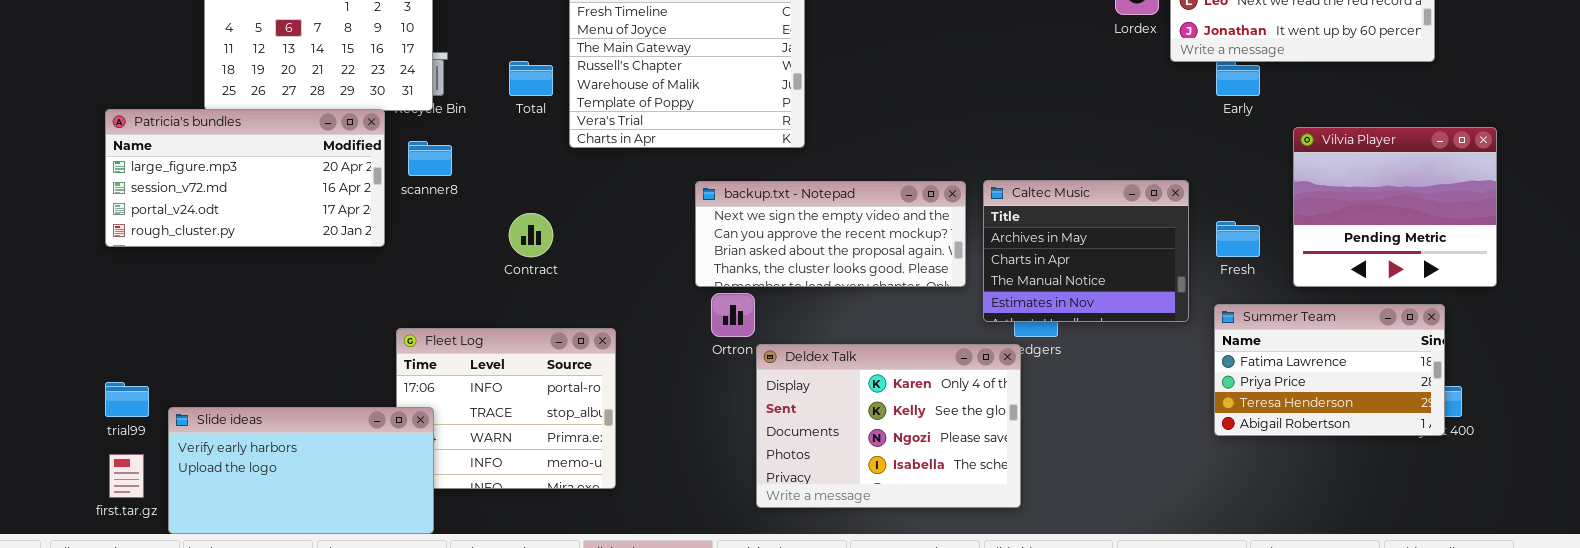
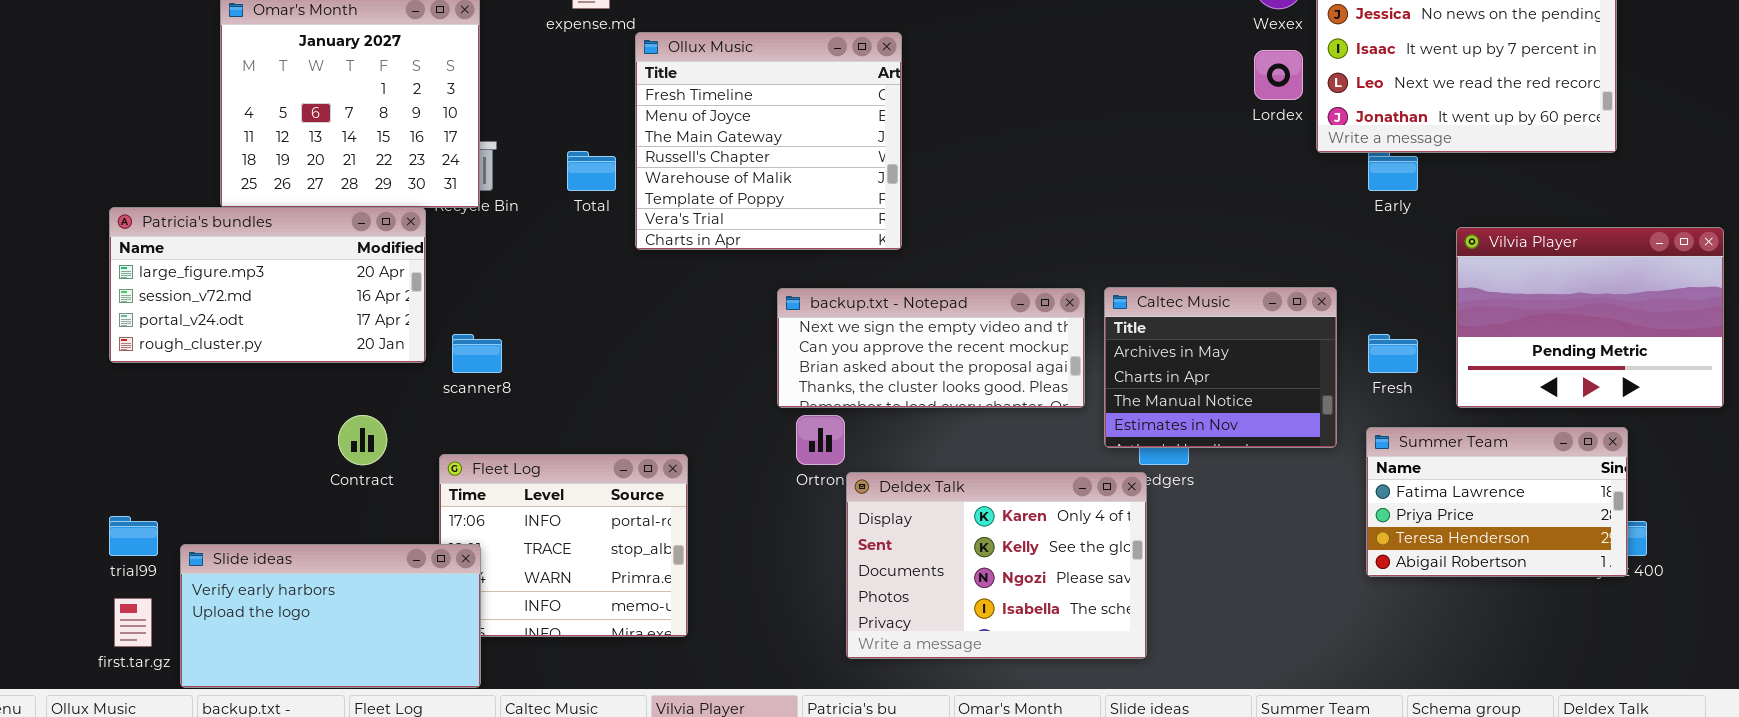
Vilvia Player: [1293,127,1497,287] -> [1456,227,1724,408], resized
scanner8: [408,141,452,176] -> [452,334,502,373], moved
Contract: [509,213,553,257] -> [338,415,387,465], moved

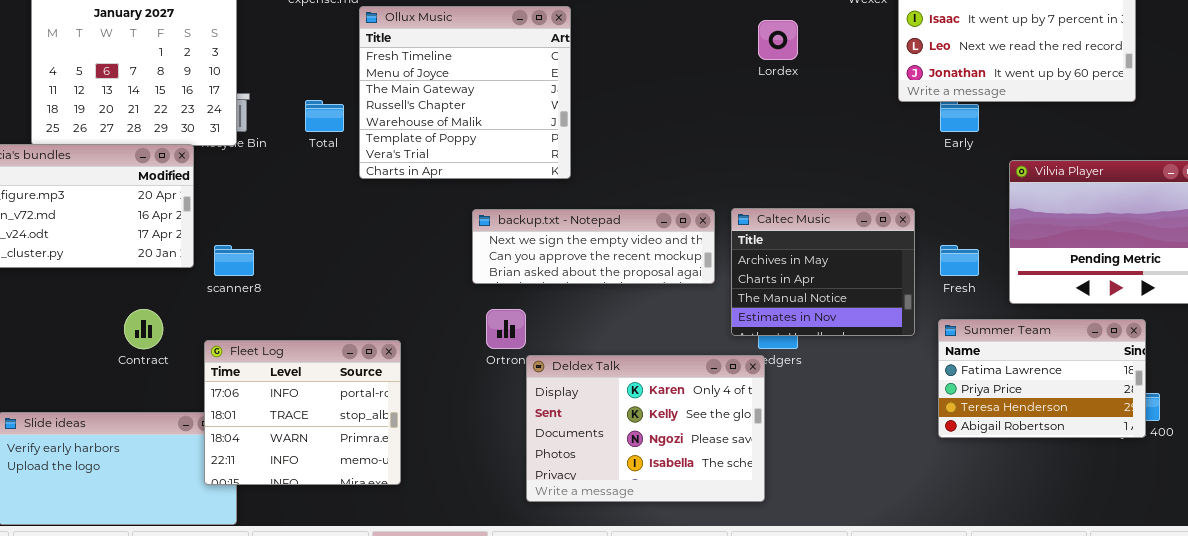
Lordex: [1254,50,1303,100] -> [758,20,798,60], moved
backup.txt - Notepad: [777,288,1085,408] -> [472,209,715,284], resized
Fleet Log: [439,454,688,637] -> [204,340,401,485], raised

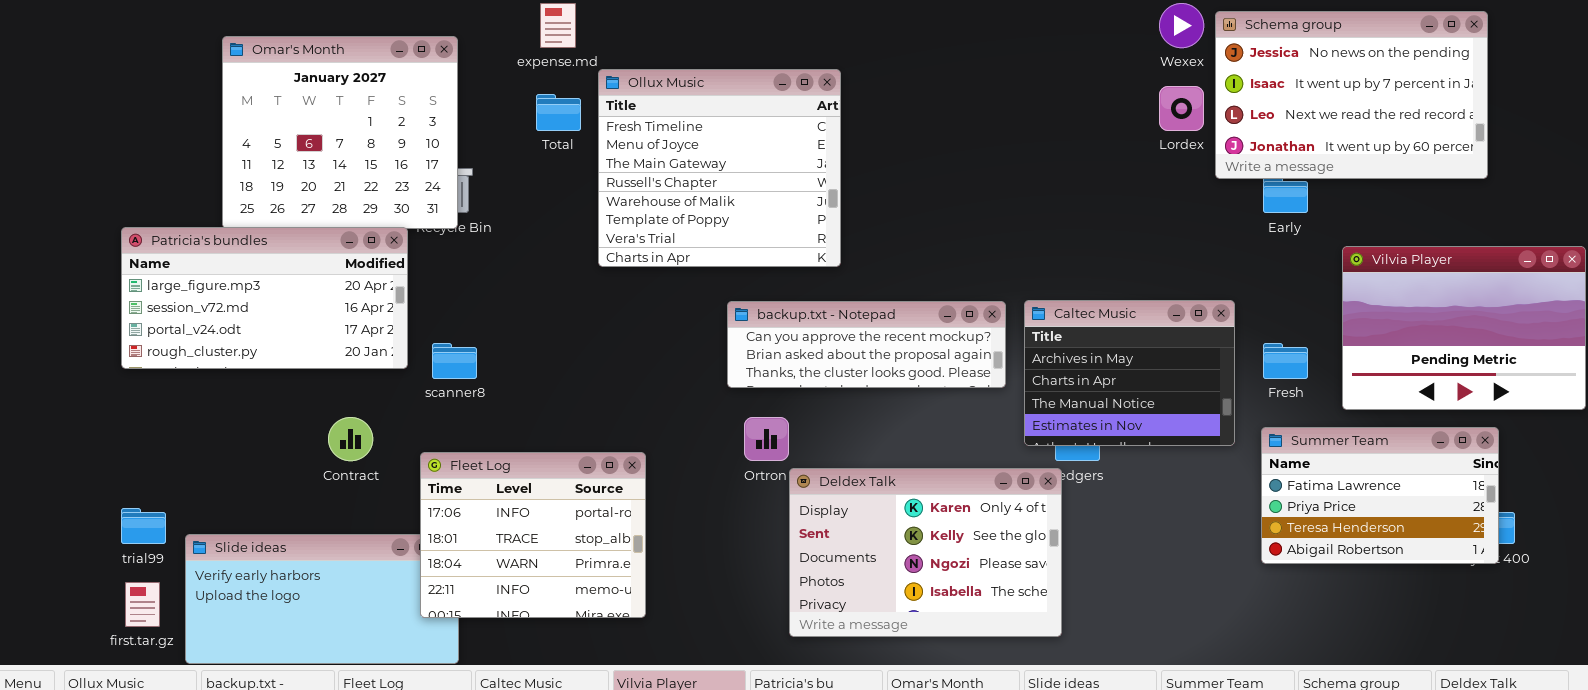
Lordex: [758,20,798,60] -> [1159,86,1204,131], moved
Total: [305,100,344,132] -> [536,94,581,131], moved
backup.txt - Notepad: [472,209,715,284] -> [727,301,1006,388], scrolled down 1 row

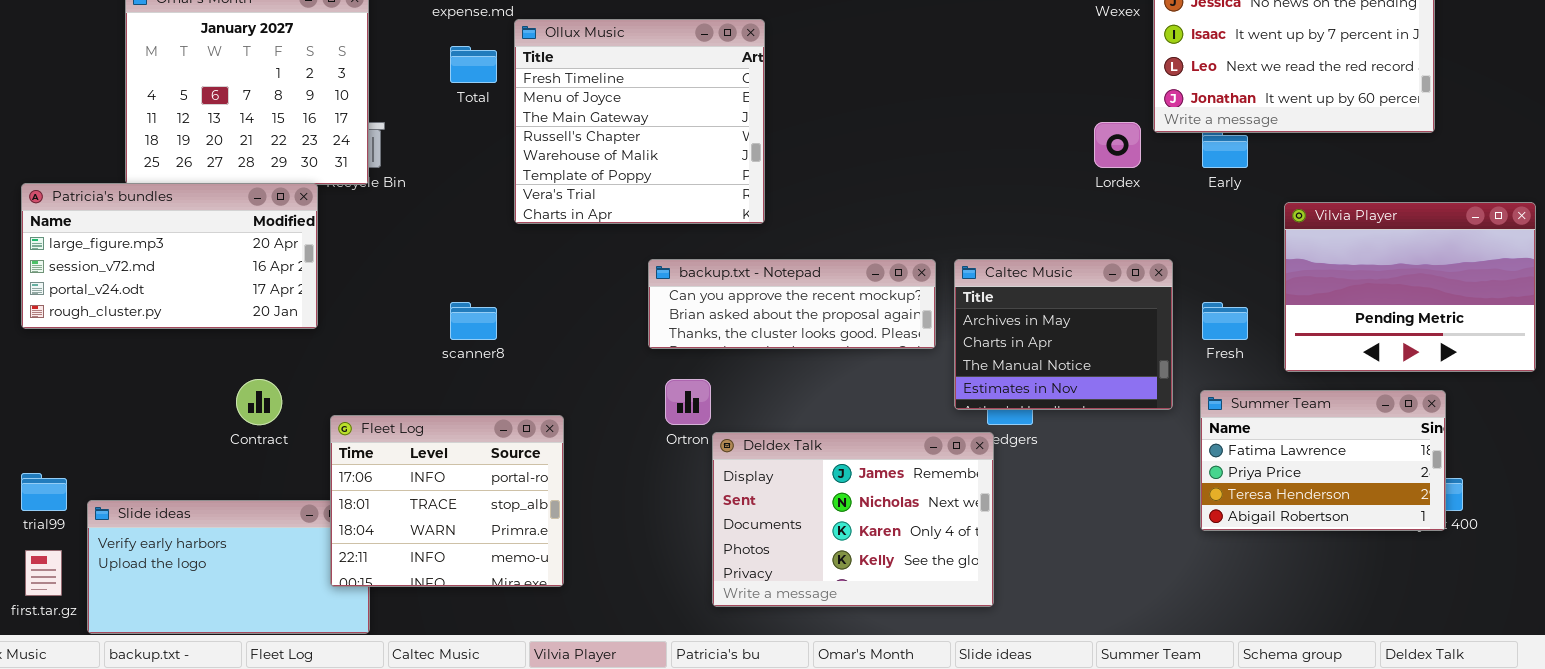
Lordex: [1159,86,1204,131] -> [1094,122,1141,168], moved
scanner8: [432,343,477,379] -> [450,302,497,340], moved
Deldex Talk: [789,468,1062,637] -> [712,432,994,607], scrolled up 2 rows

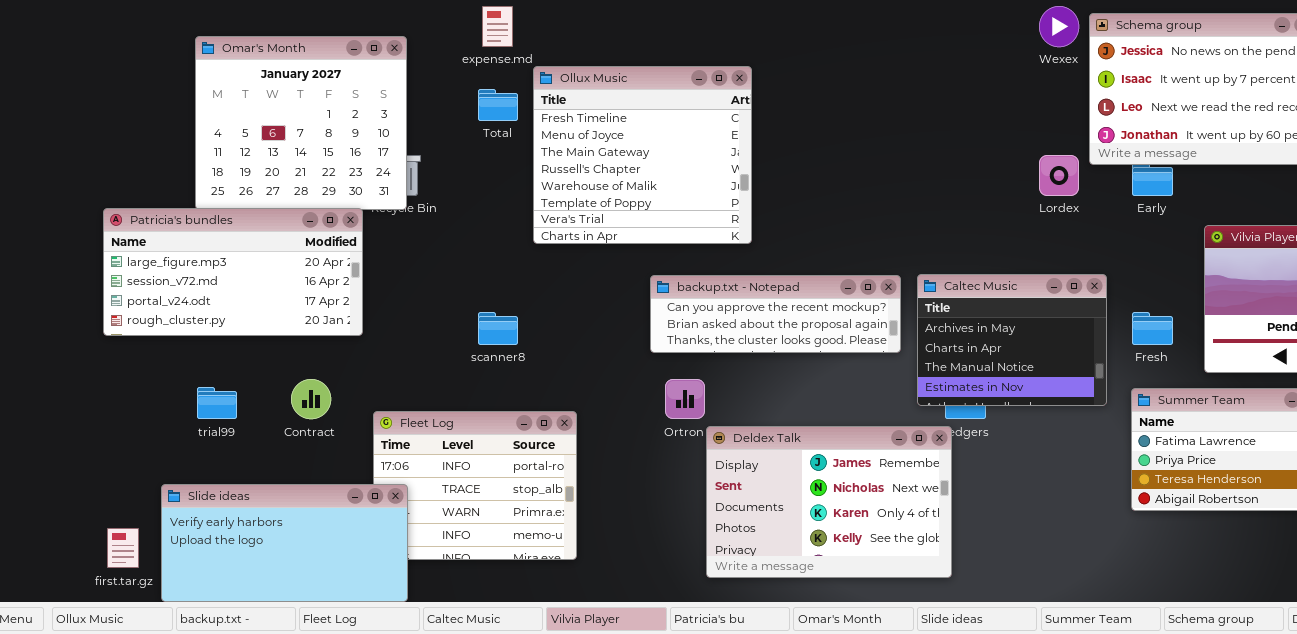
trial99: [21,473,67,511] -> [197,387,237,419], moved
Slide ideas: [87,500,370,634] -> [161,484,408,602], raised

